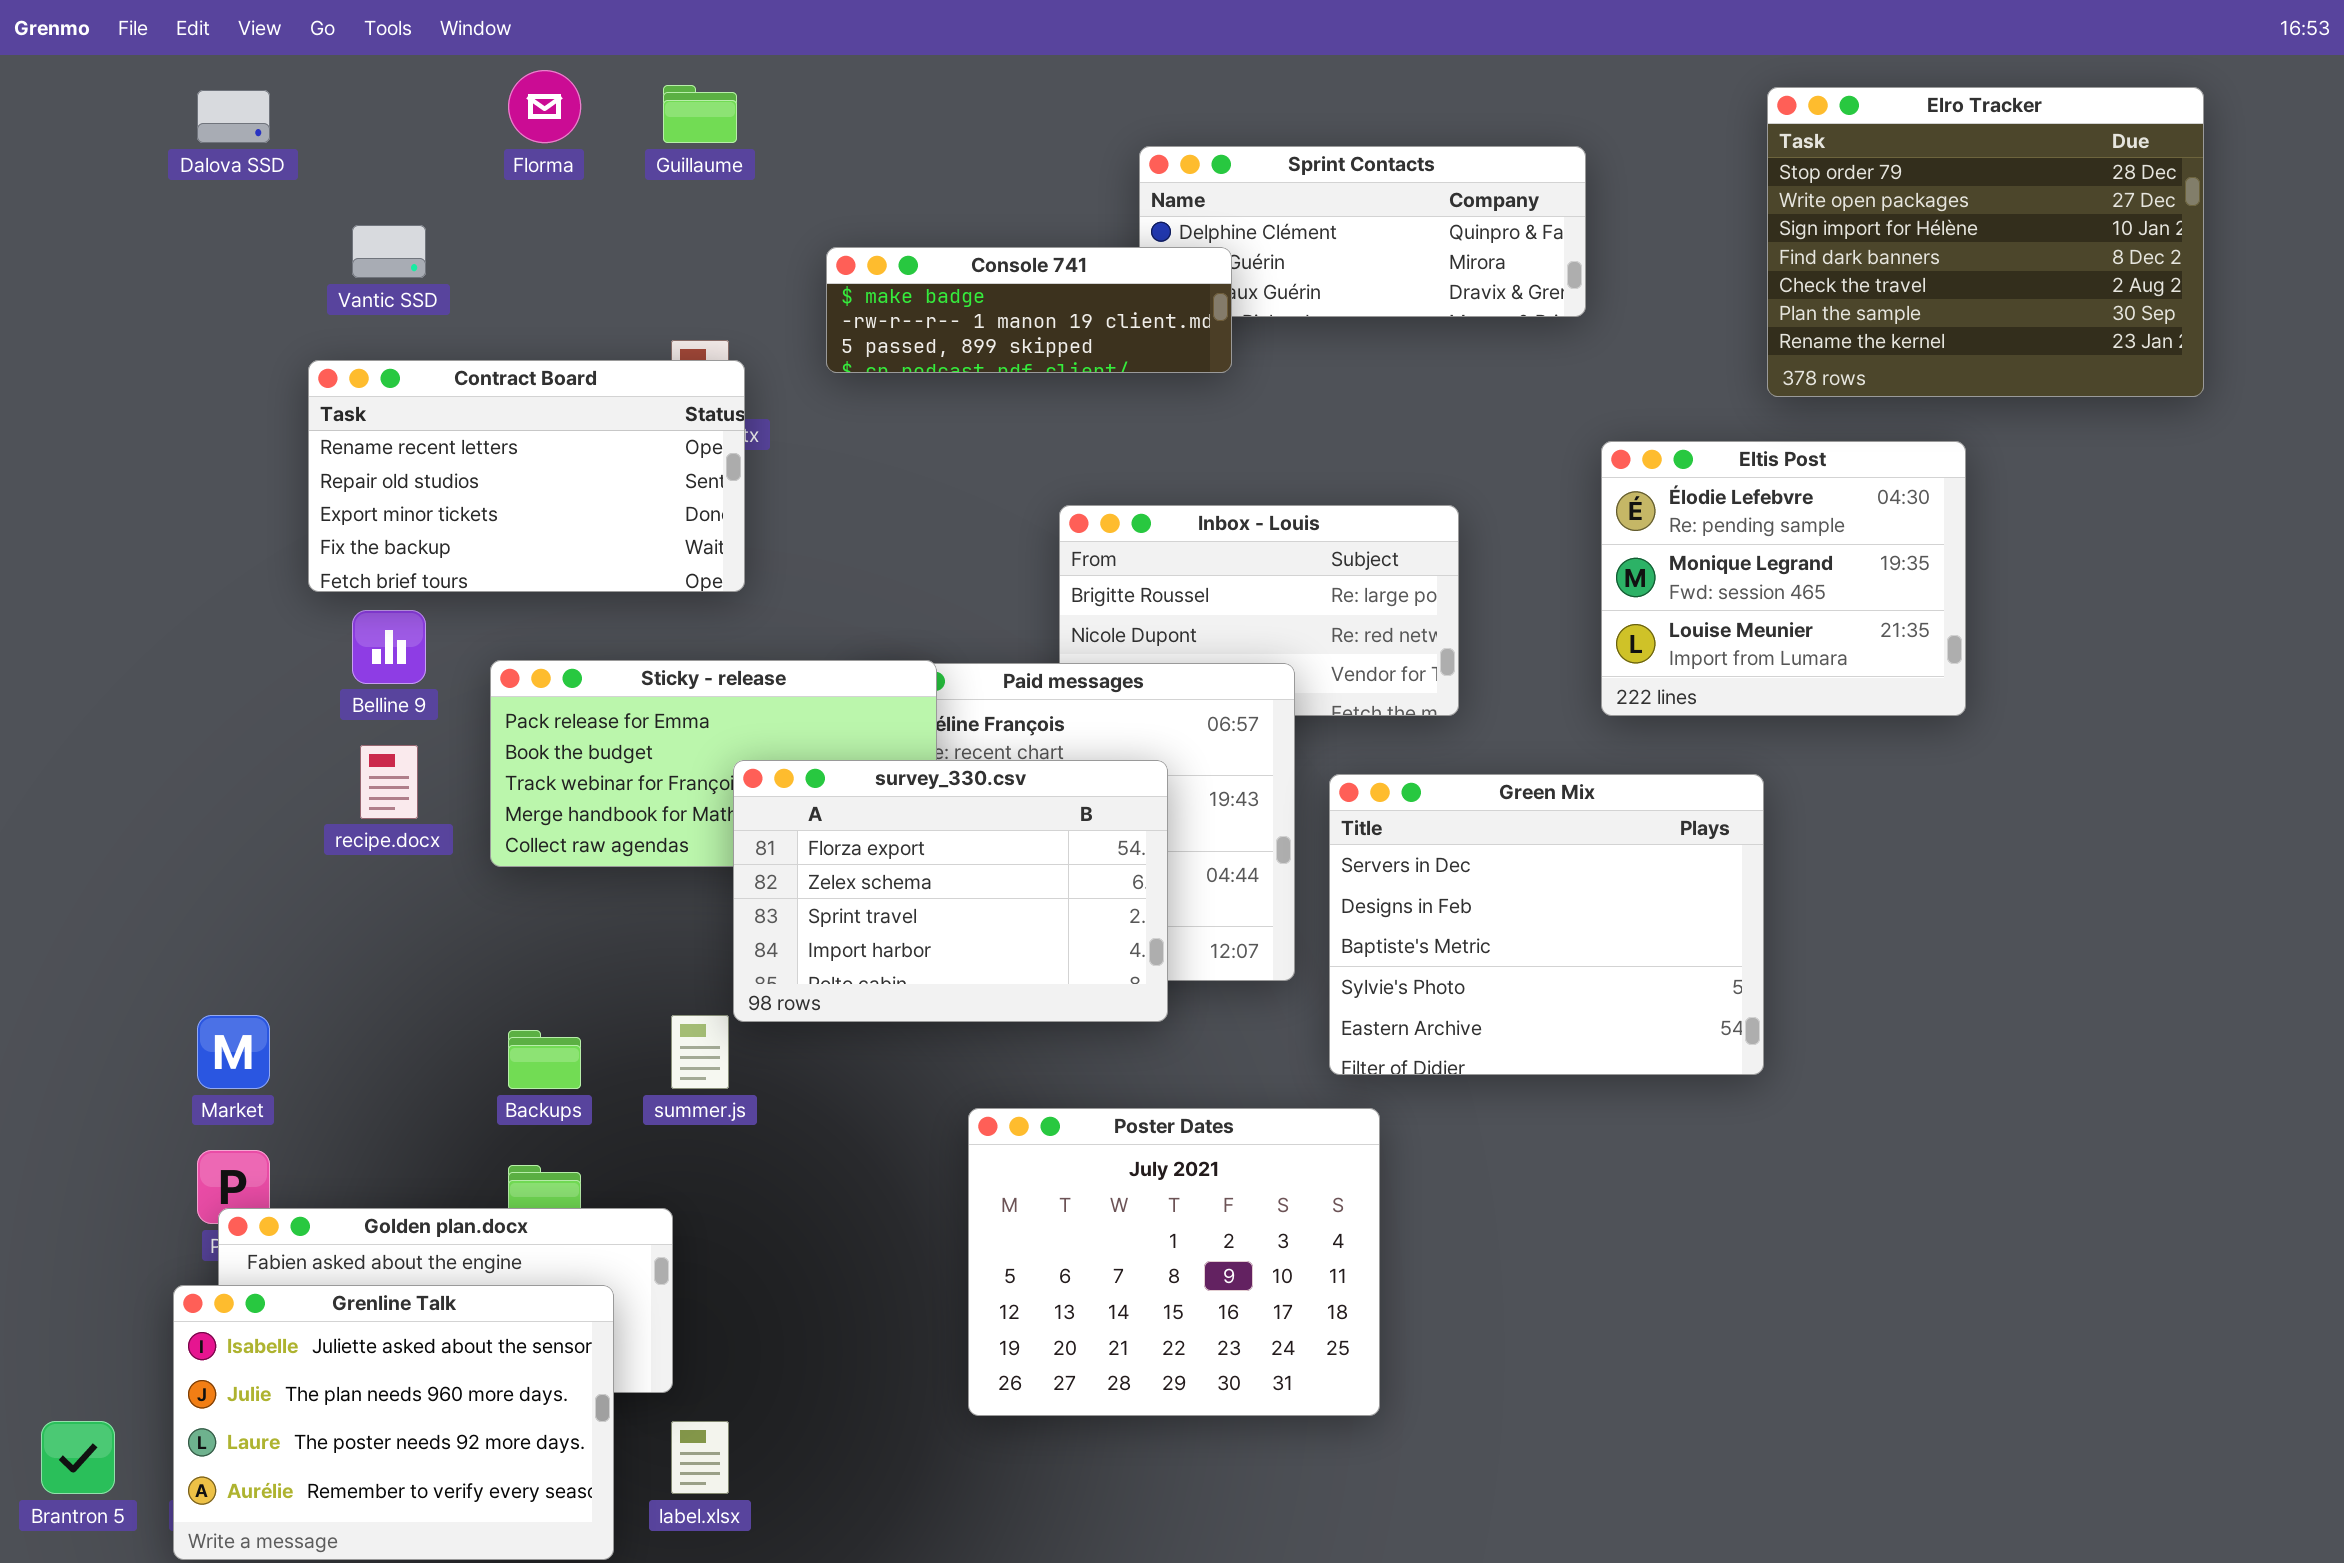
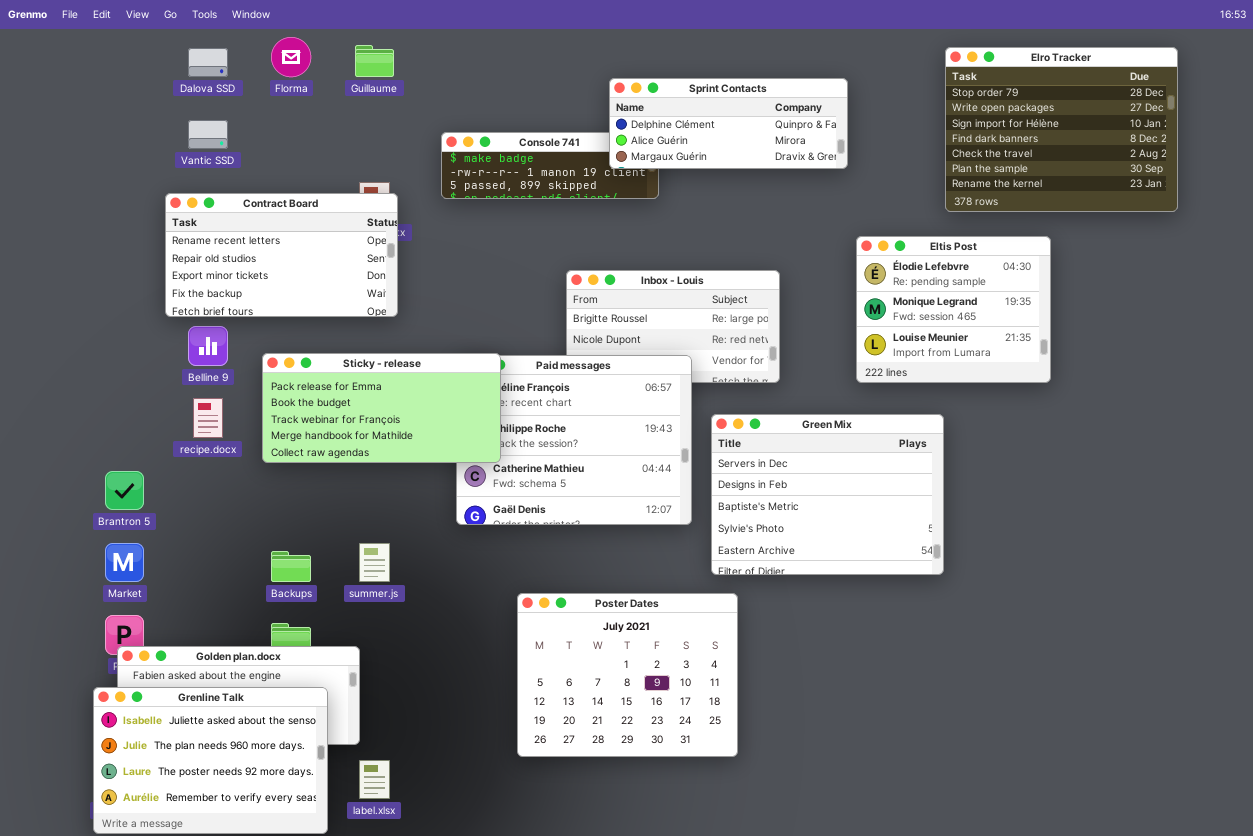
Dalova SSD: [197,90,270,143] -> [188,48,228,77], moved
Sprint Contacts: [1139,146,1586,317] -> [609,78,848,169], raised
survey_330.csv: [733,760,1168,1022] -> none, closed
Brantron 5: [41,1421,115,1494] -> [105,471,144,510], moved

